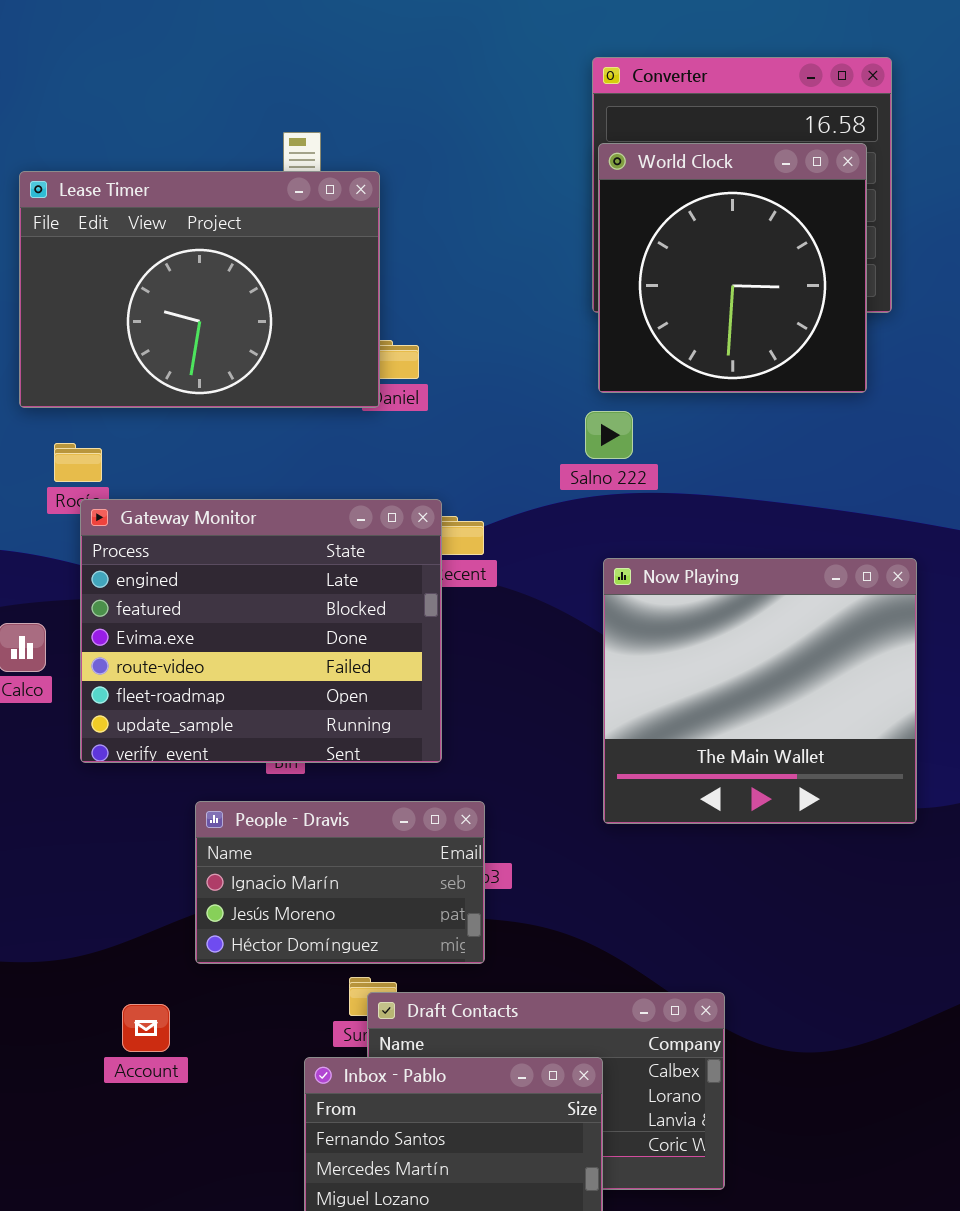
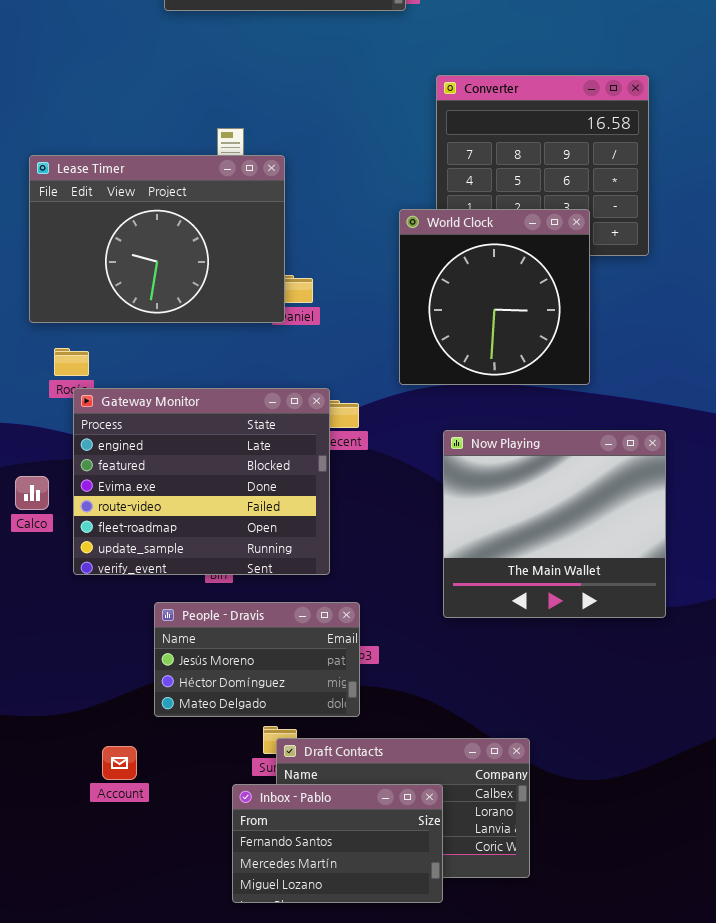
World Clock: [598,143,867,393] -> [399,209,590,385], moved
People - Dravis: [195,801,485,964] -> [154,602,360,717], scrolled down 1 row

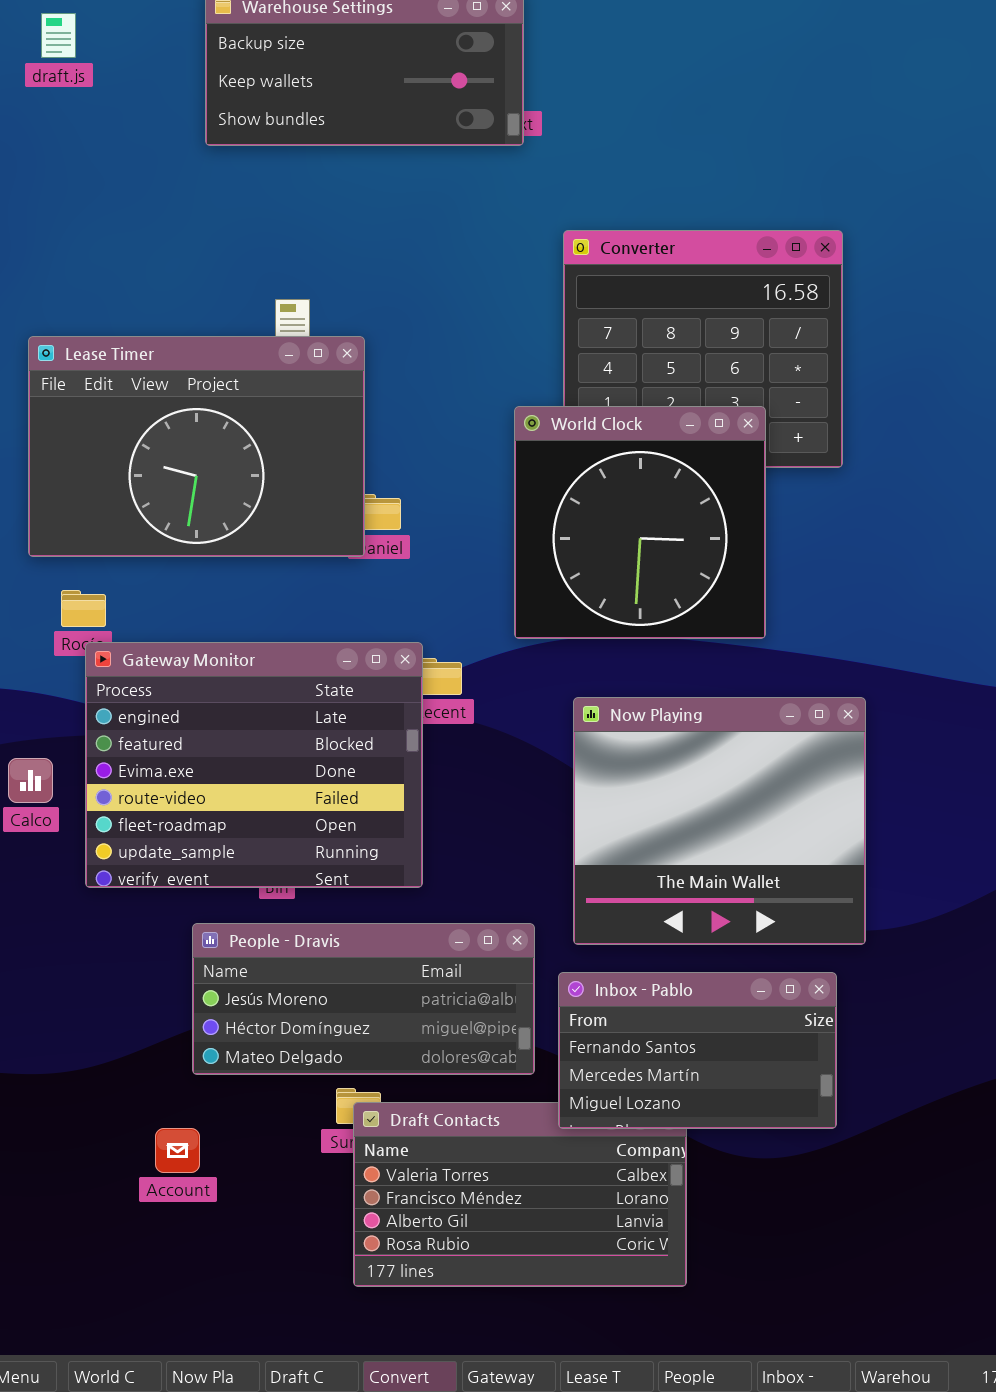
People - Dravis: [154,602,360,717] -> [192,923,535,1075], resized
Account: [102,746,137,780] -> [155,1128,200,1173], moved
Inbox - Pablo: [232,784,443,903] -> [558,972,837,1129], moved

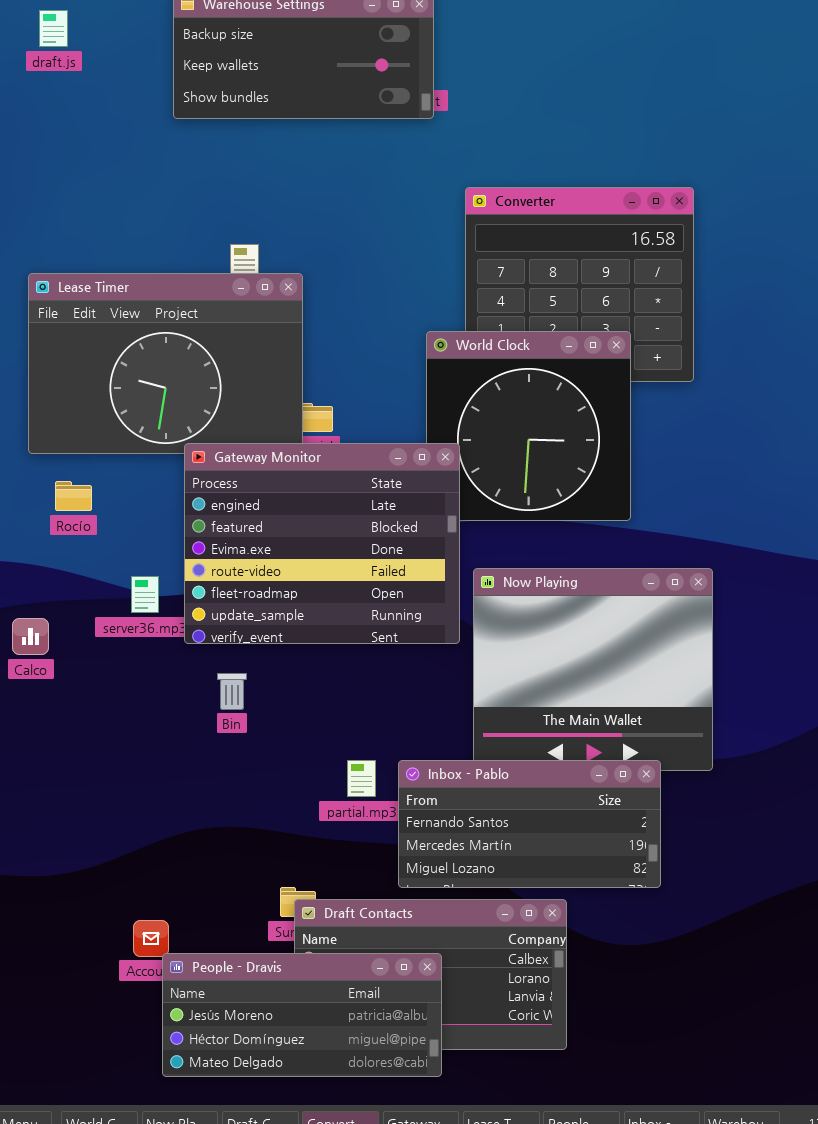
Gateway Monitor: [85,642,423,888] -> [184,443,460,644], moved
People - Dravis: [192,923,535,1075] -> [162,953,442,1077], moved
Inbox - Pablo: [558,972,837,1129] -> [398,760,661,888], moved, resized

